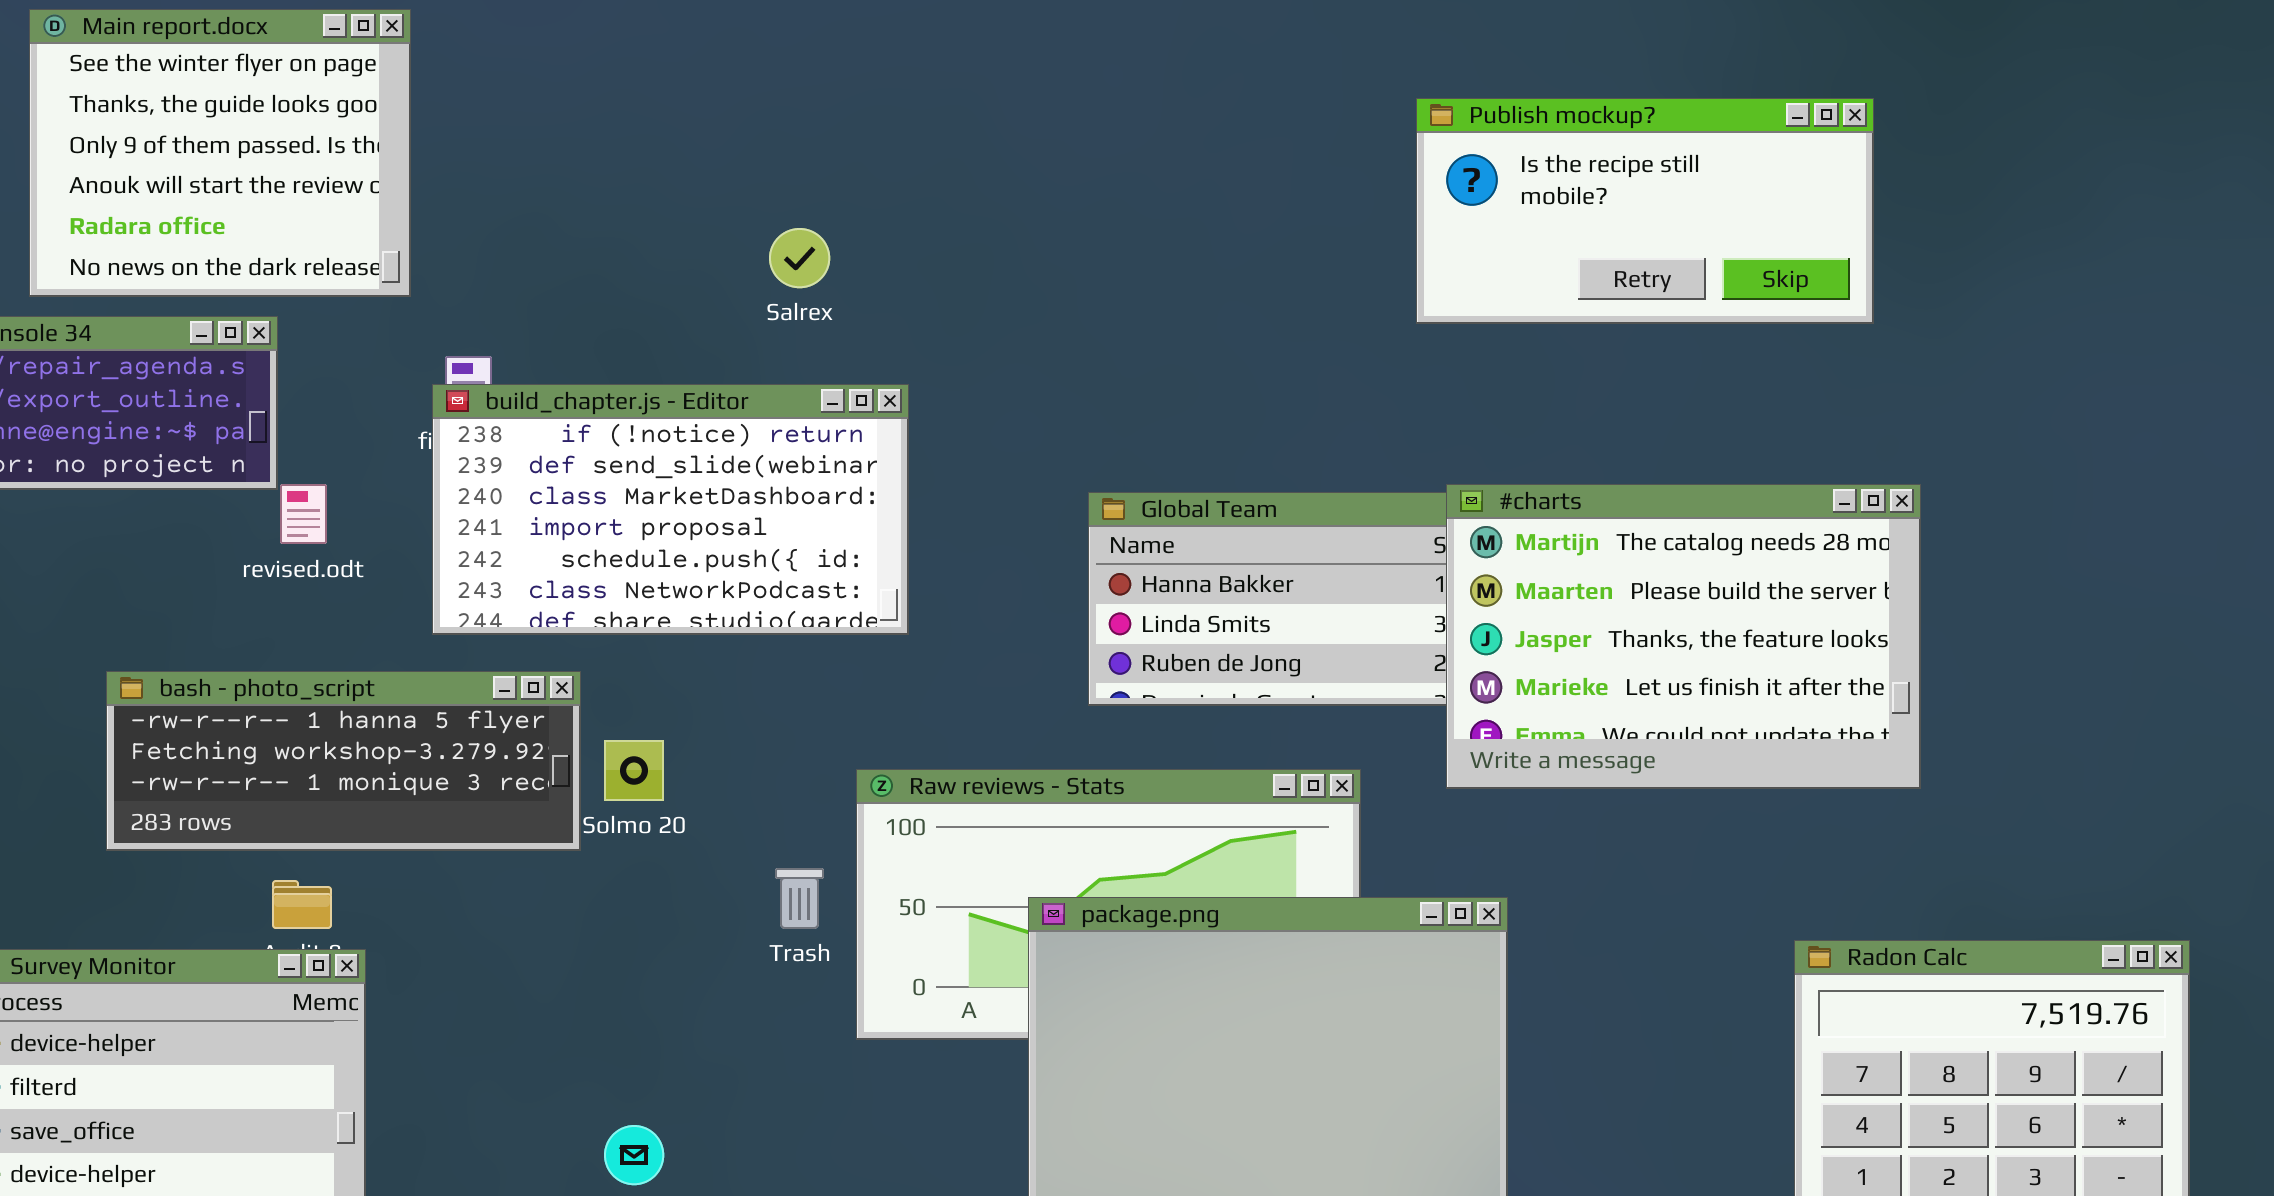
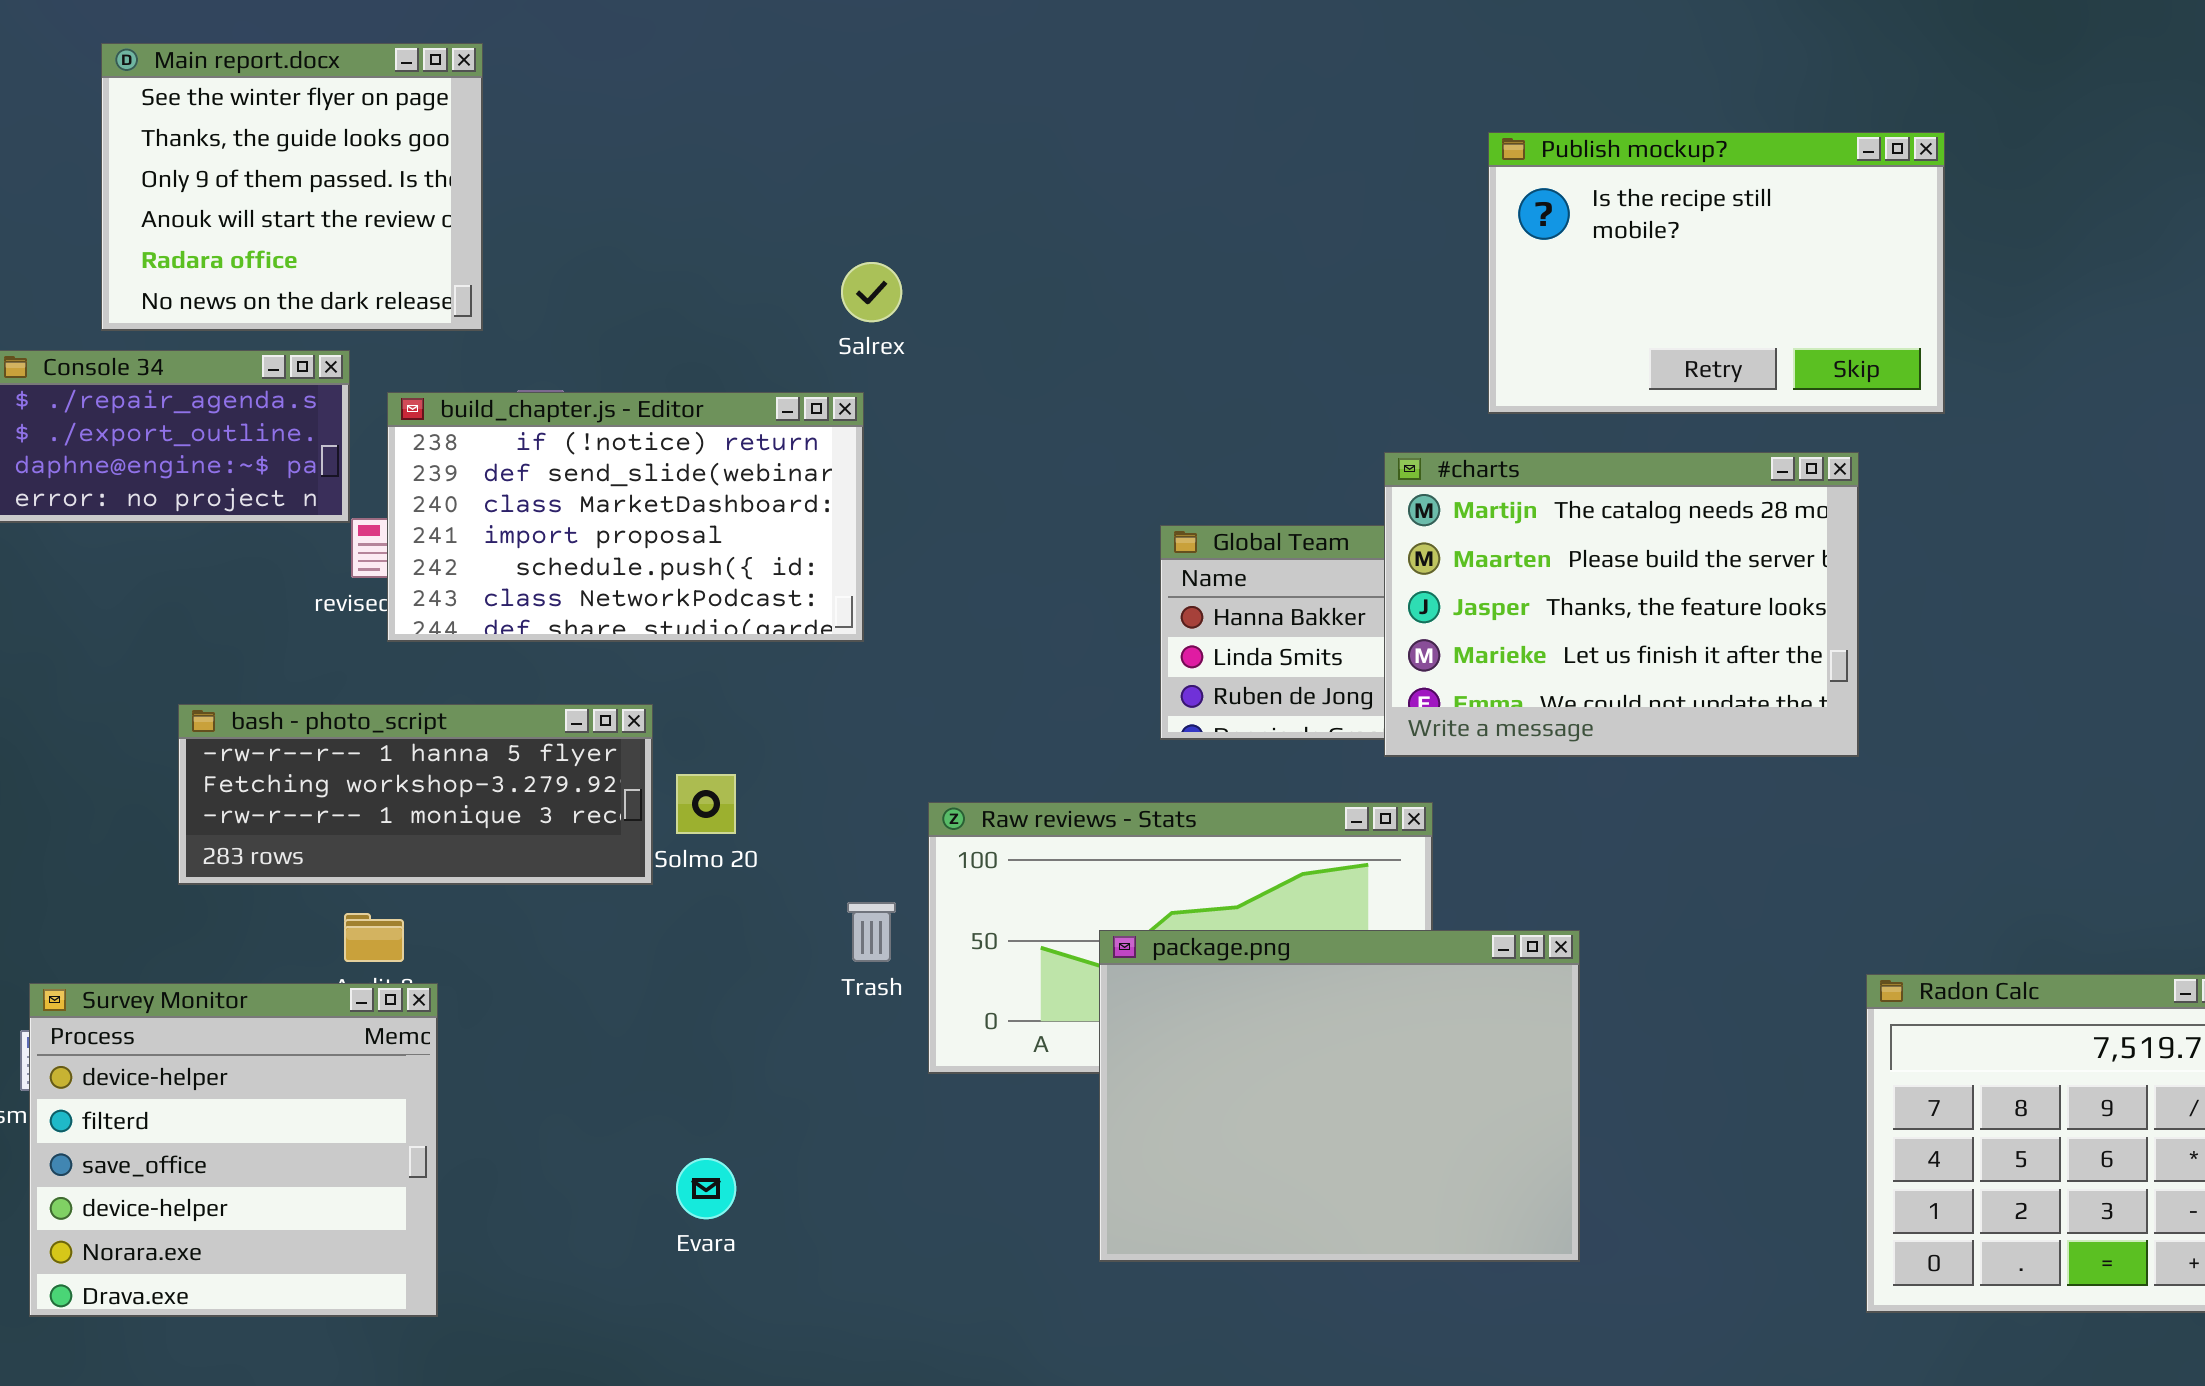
Publish mockup?: [1416,98,1874,324] -> [1488,132,1945,414], resized
build_chapter.js - Editor: [432,384,909,635] -> [387,392,864,642], moved
#charts: [1446,484,1921,789] -> [1384,452,1859,757], moved

